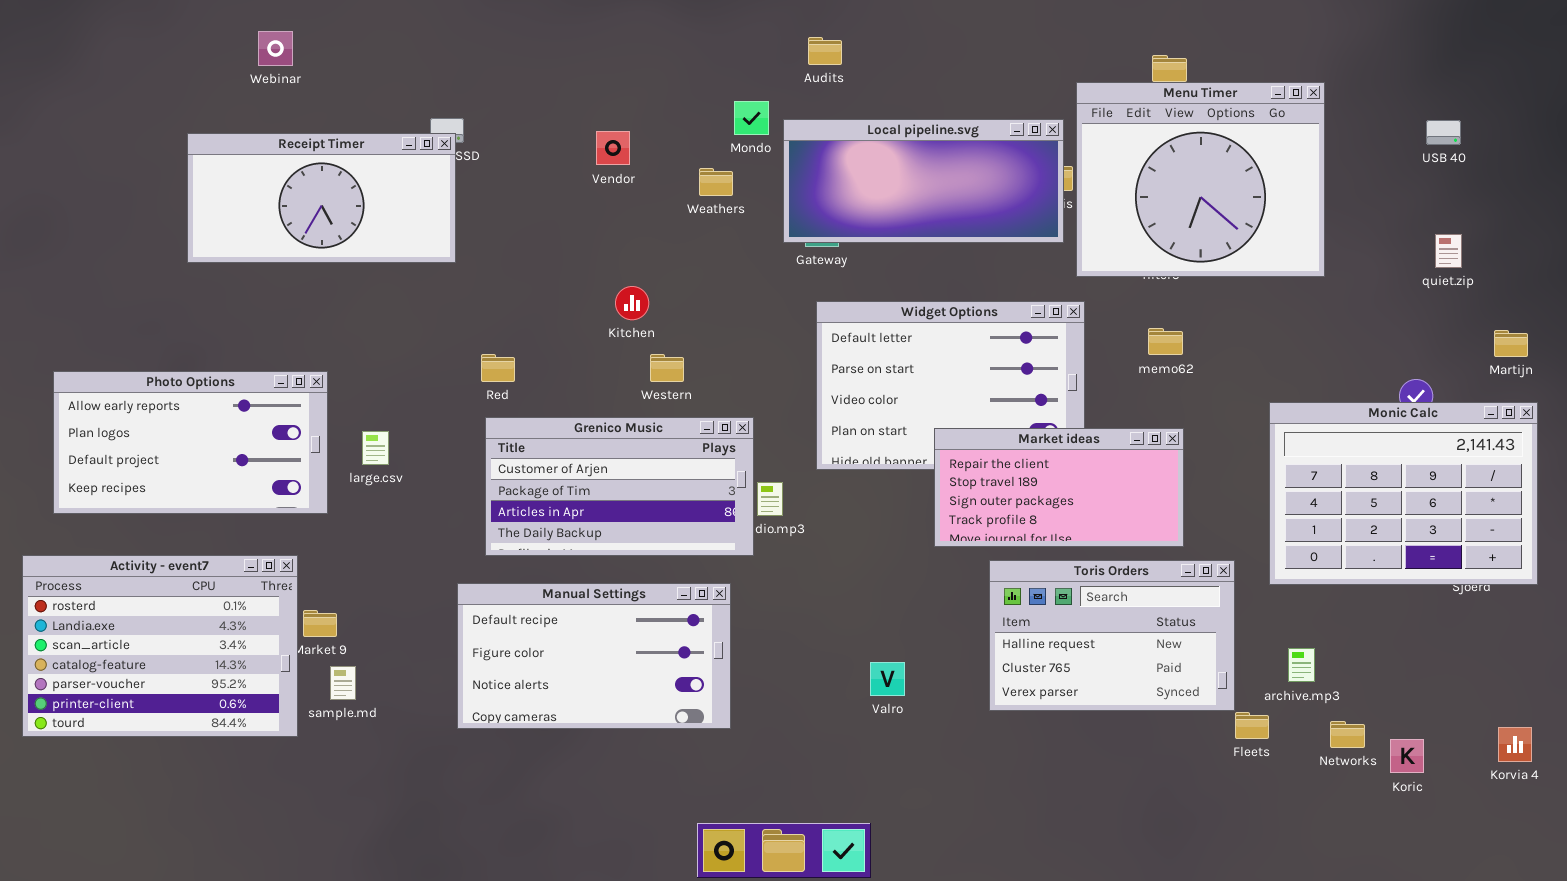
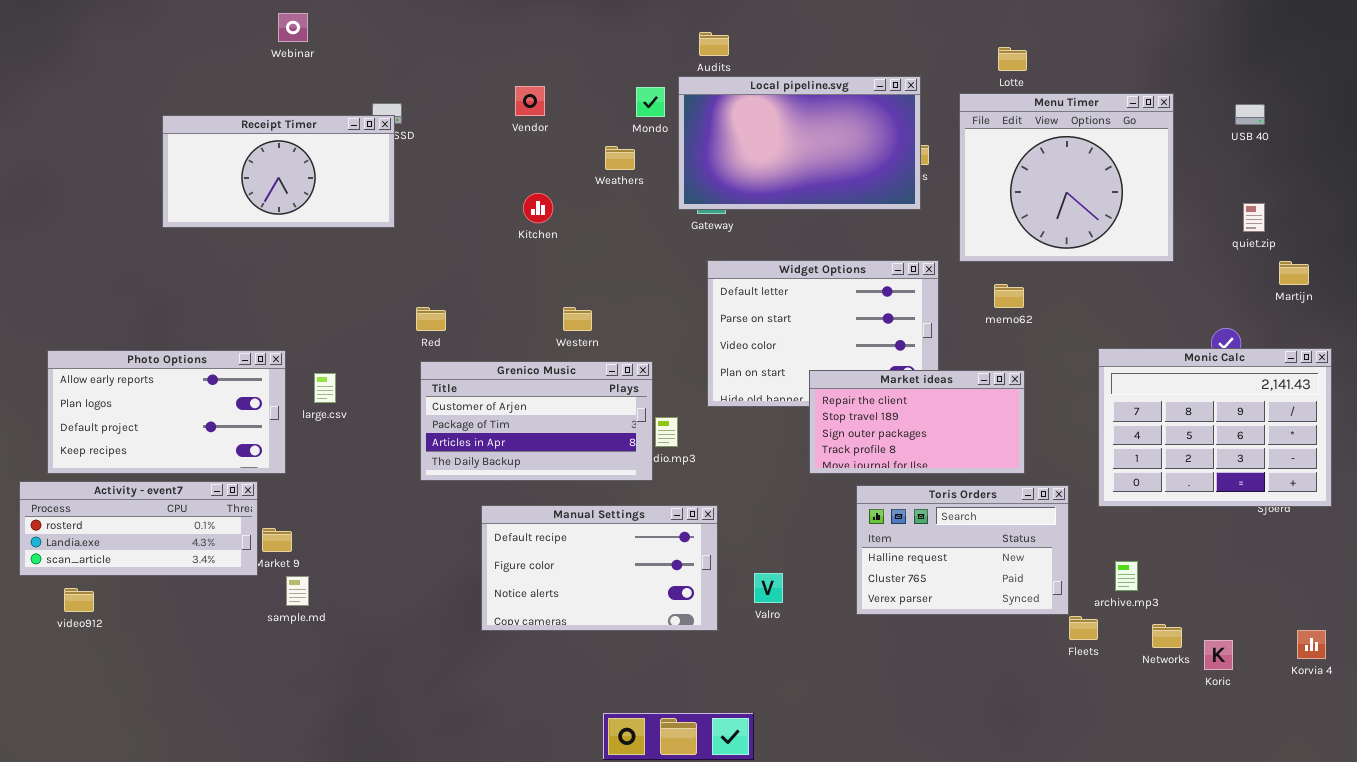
Webinar: [258,31,293,66] -> [278,13,308,42], moved
Menu Timer: [1076,82,1325,277] -> [959,93,1174,262], moved
Local pipeline.svg: [783,119,1064,243] -> [678,76,921,210], resized
Vendor: [596,131,630,165] -> [515,86,545,116], moved
Kitchen: [615,286,649,320] -> [523,193,553,223], moved
Martijn: [1494,330,1528,357] -> [1279,261,1309,285], moved
Photo Options: [53,371,328,514] -> [47,350,286,474], moved
Activity - event7: [22,555,298,737] -> [19,481,258,576], resized
Manual Settings: [457,583,731,729] -> [481,505,718,631], moved

